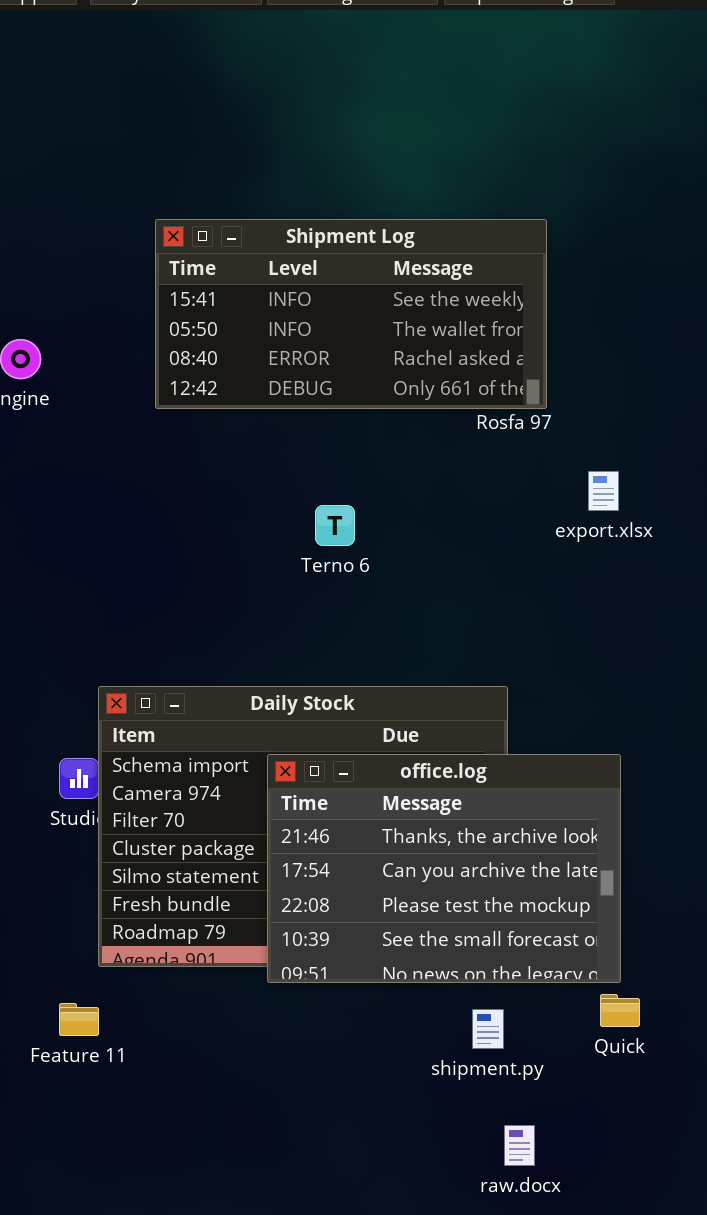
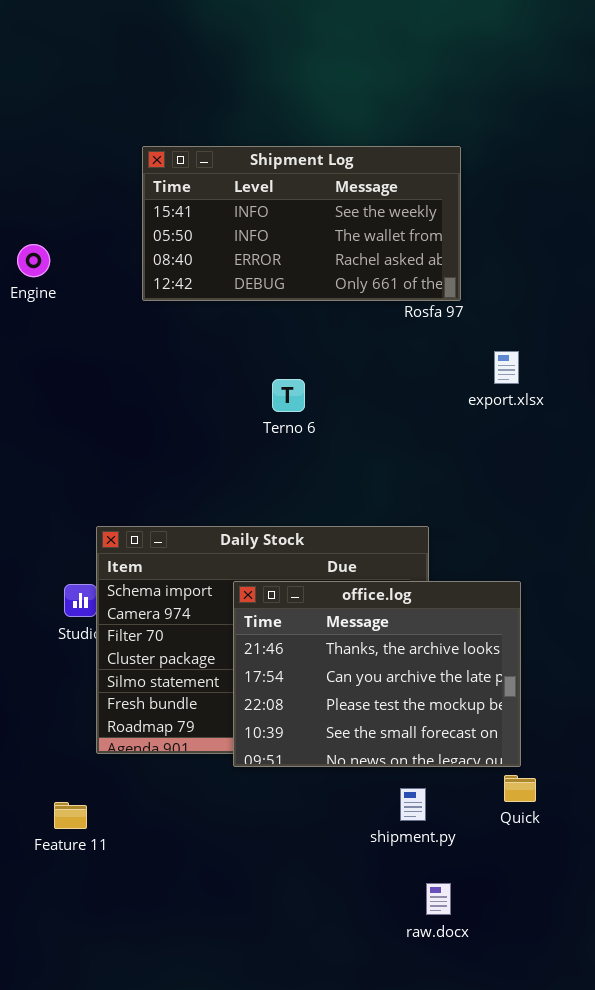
Feature 11: [59,1003,99,1036] -> [54,802,87,829], moved

